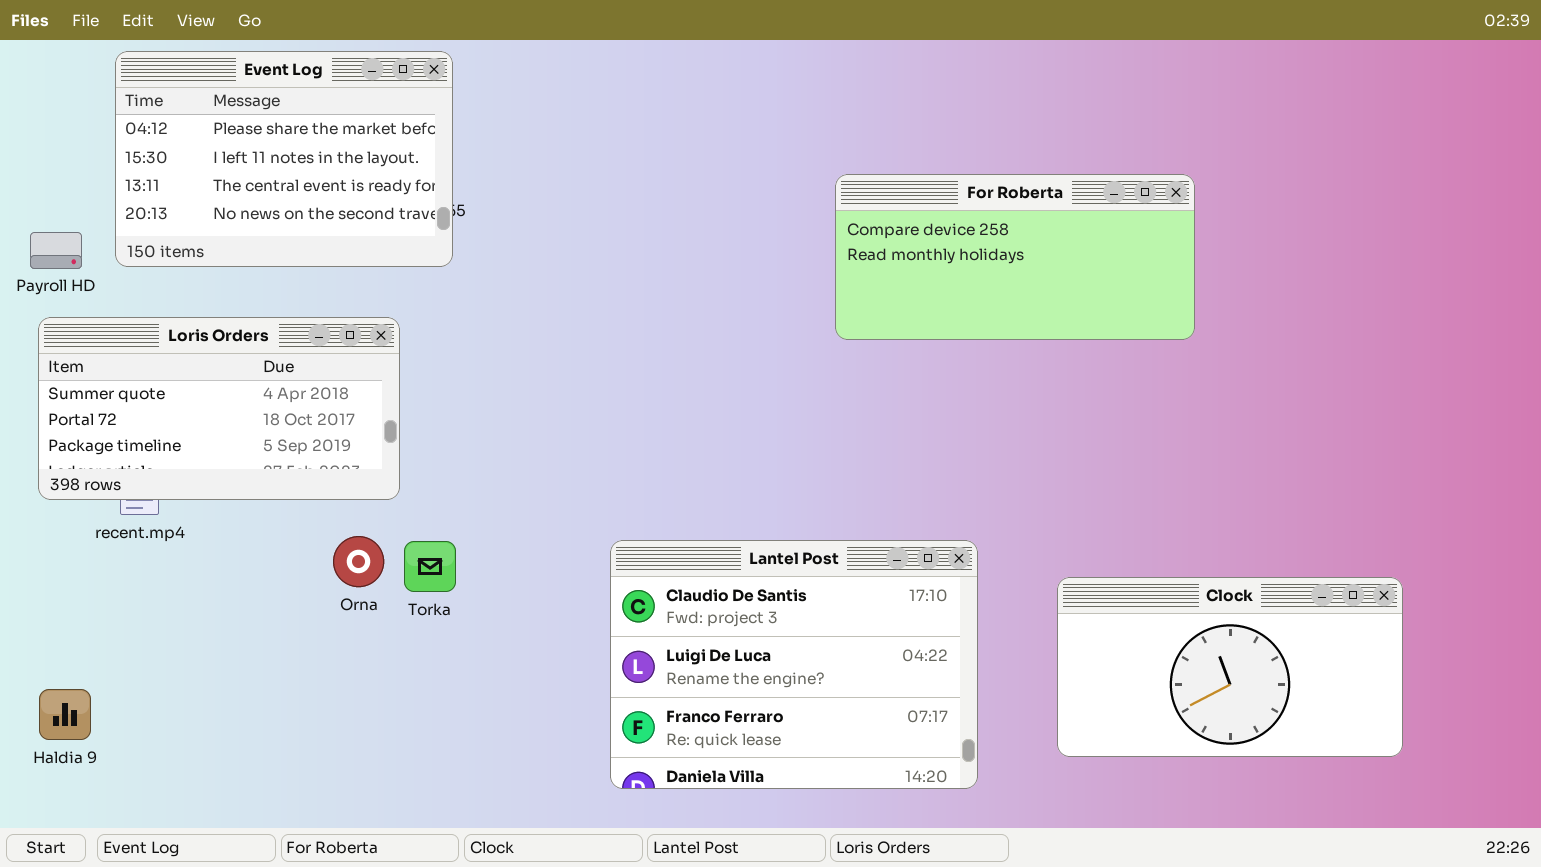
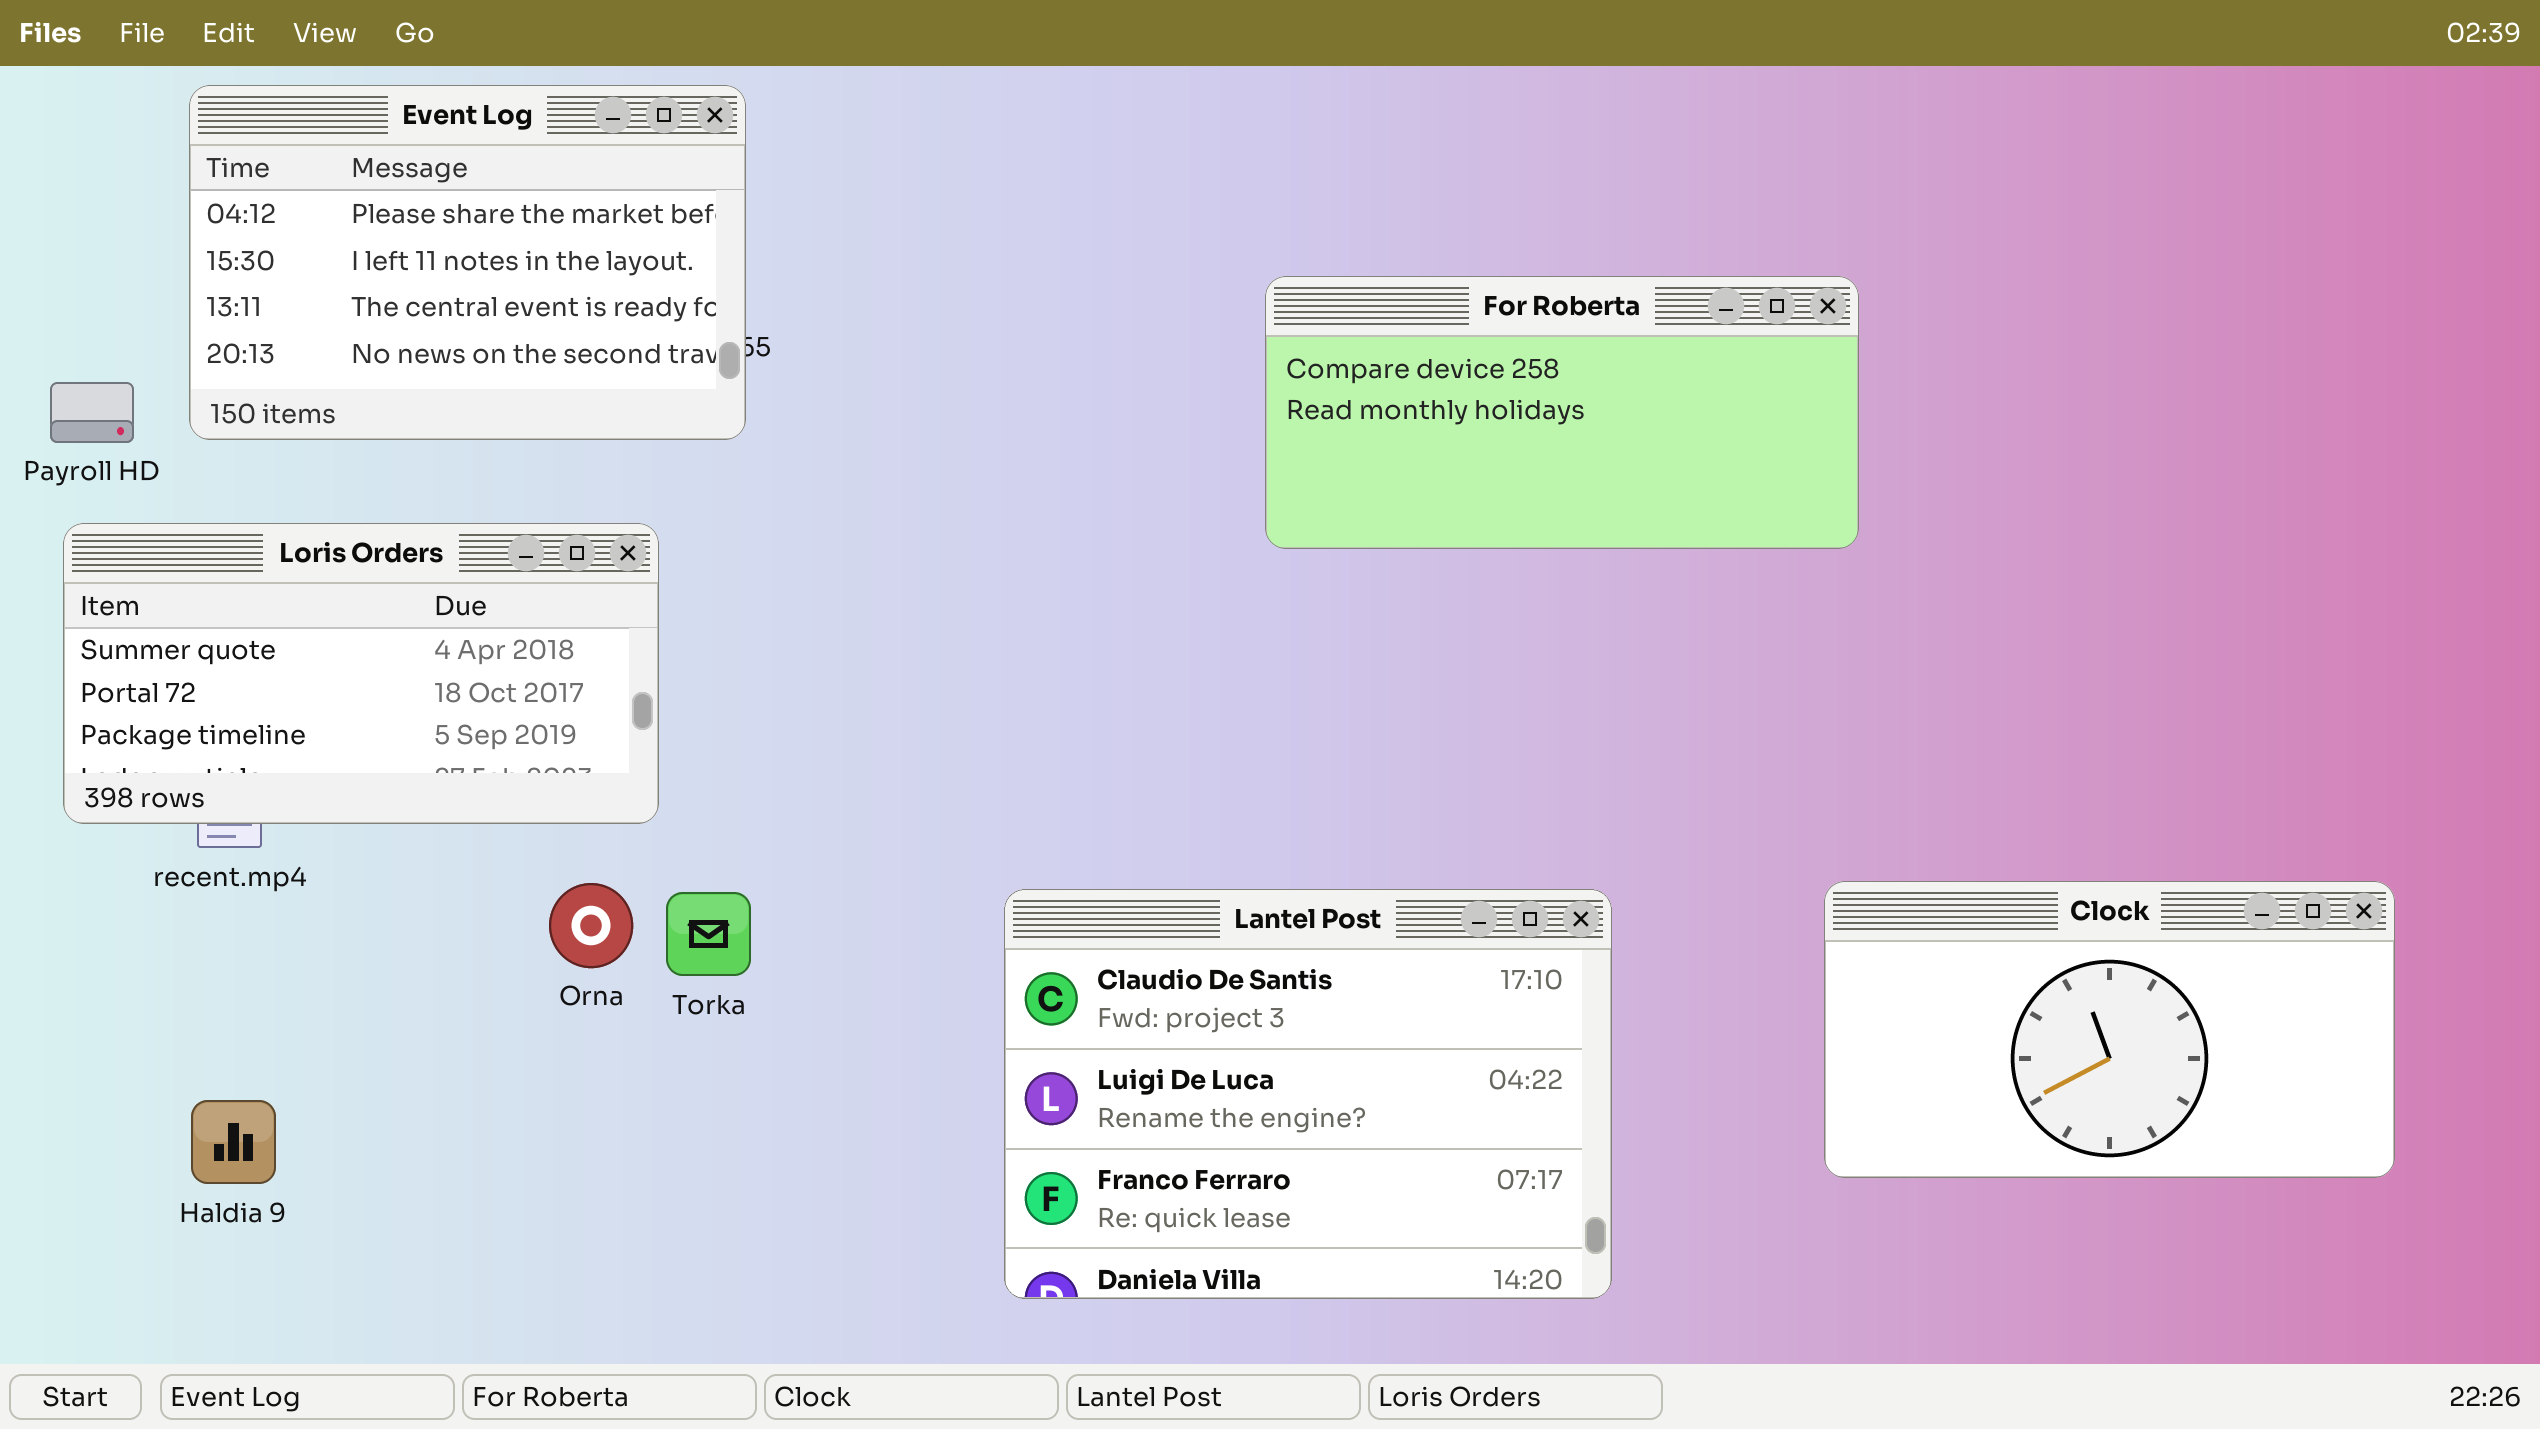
For Roberta: [835,174,1195,340] -> [1265,276,1859,549], moved
Clock: [1057,577,1403,757] -> [1824,881,2395,1178], moved
Haldia 9: [39,689,91,740] -> [191,1100,276,1184], moved

